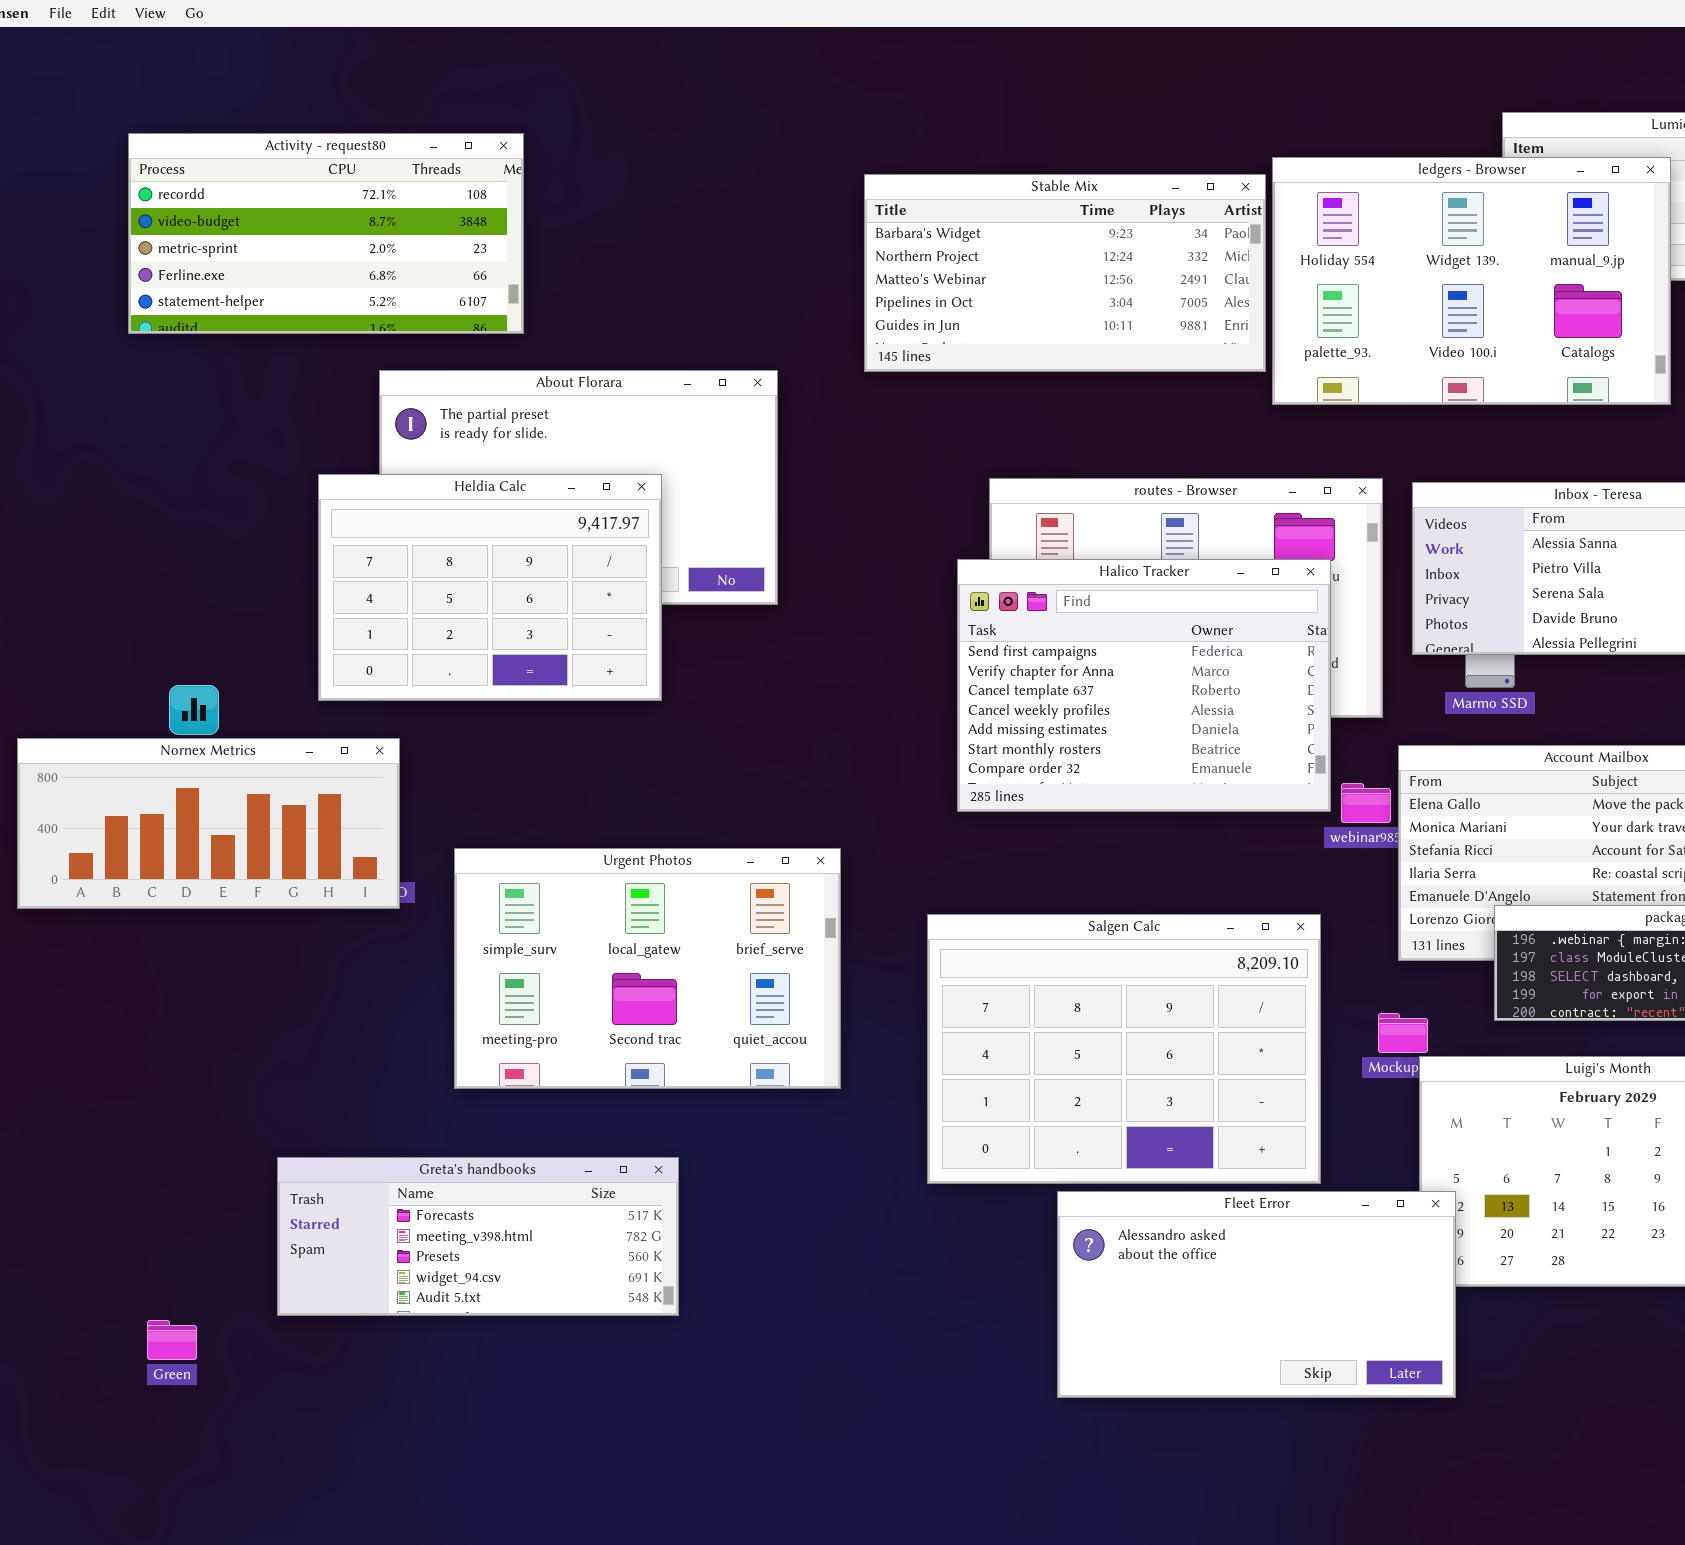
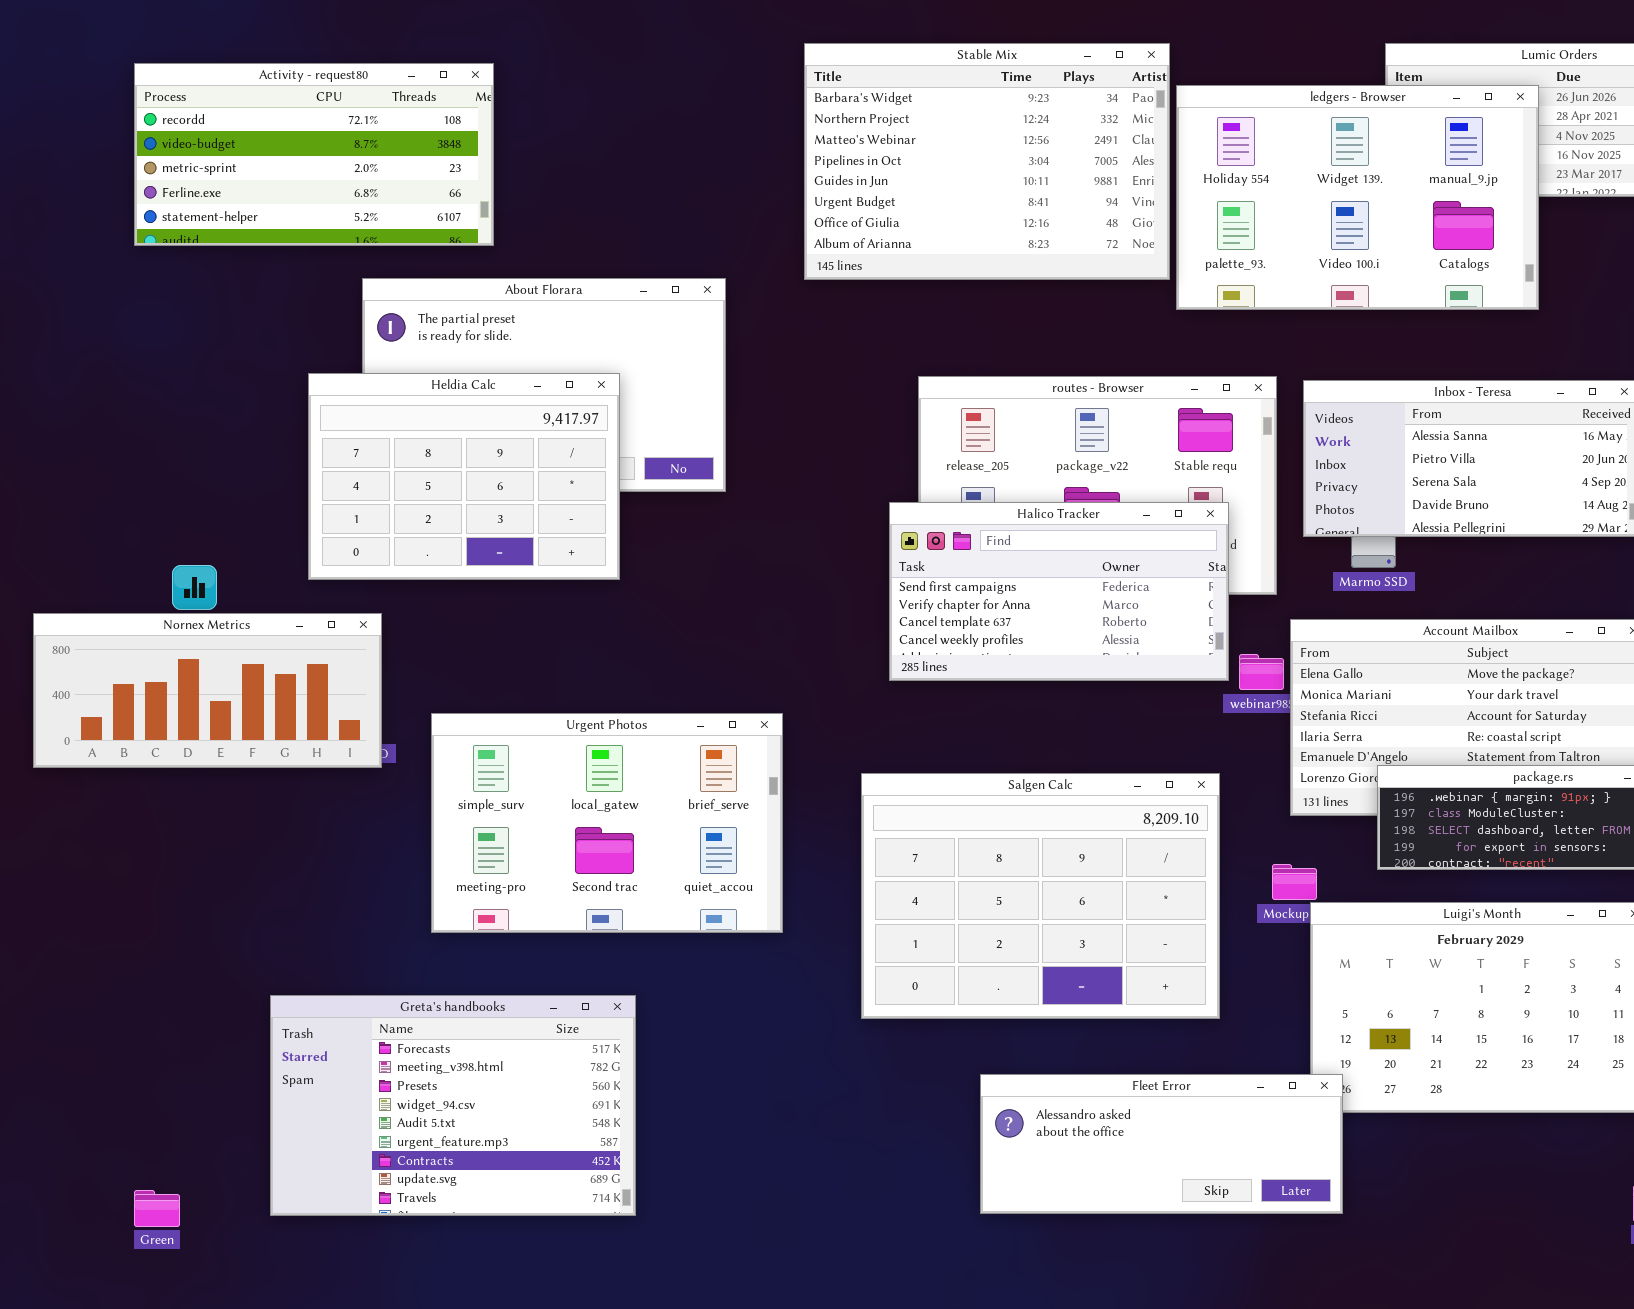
Stable Mix: [864,174,1266,372] -> [804,43,1170,280], resized
Halico Tracker: [957,559,1331,812] -> [889,502,1229,681], resized
Greta's handbooks: [277,1157,679,1316] -> [270,995,636,1216], resized
Fleet Error: [1057,1191,1456,1398] -> [980,1074,1343,1214], resized
Green: [147,1320,197,1360] -> [134,1190,180,1227], moved

